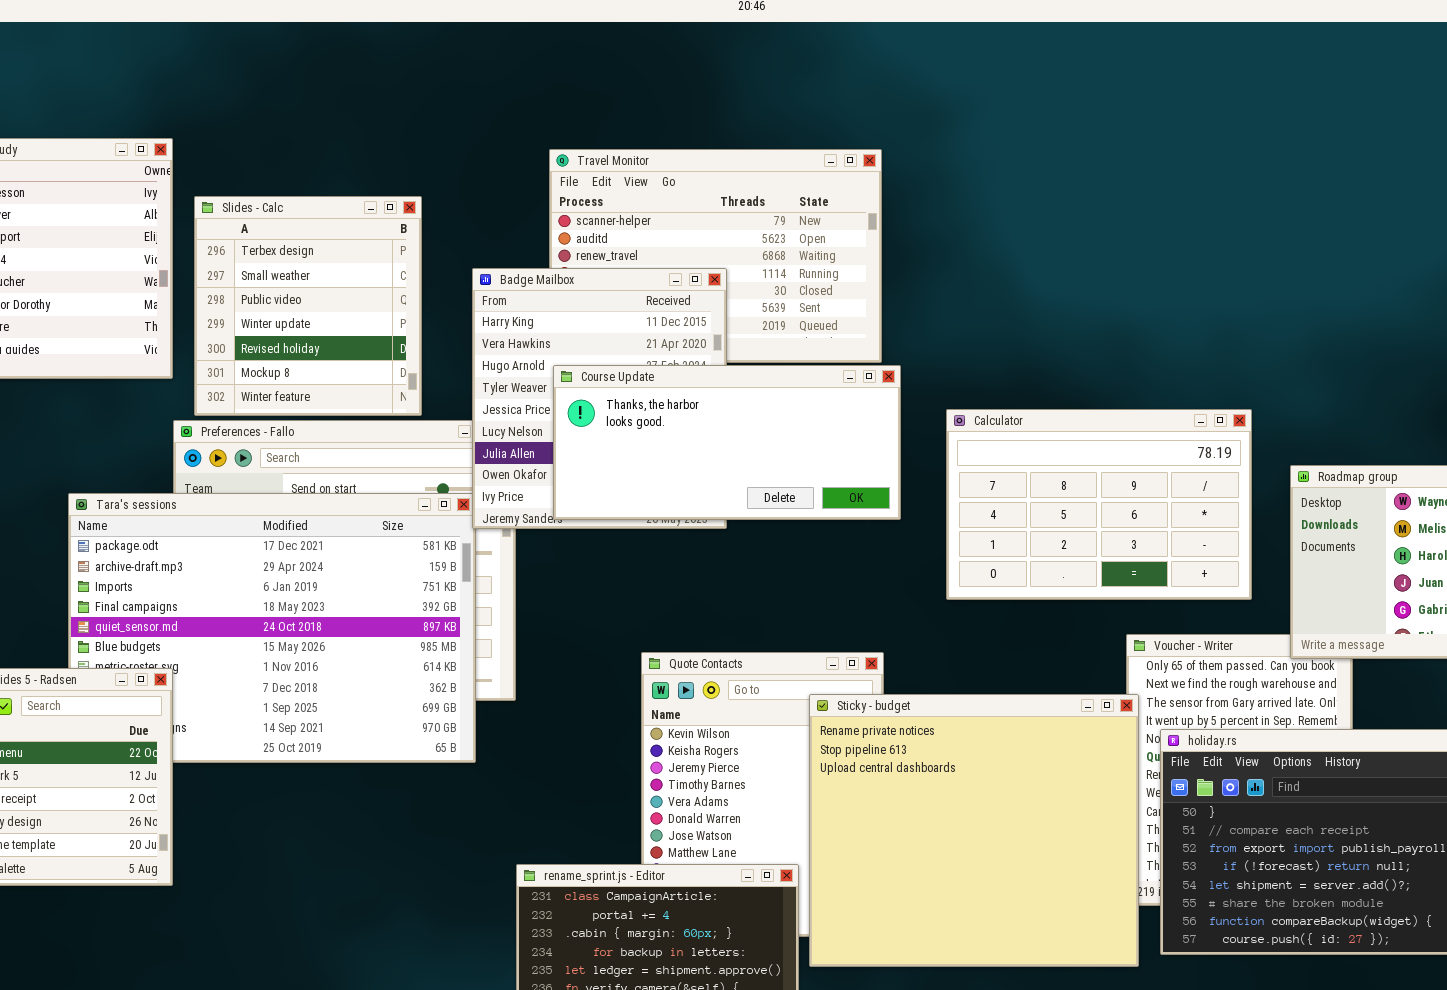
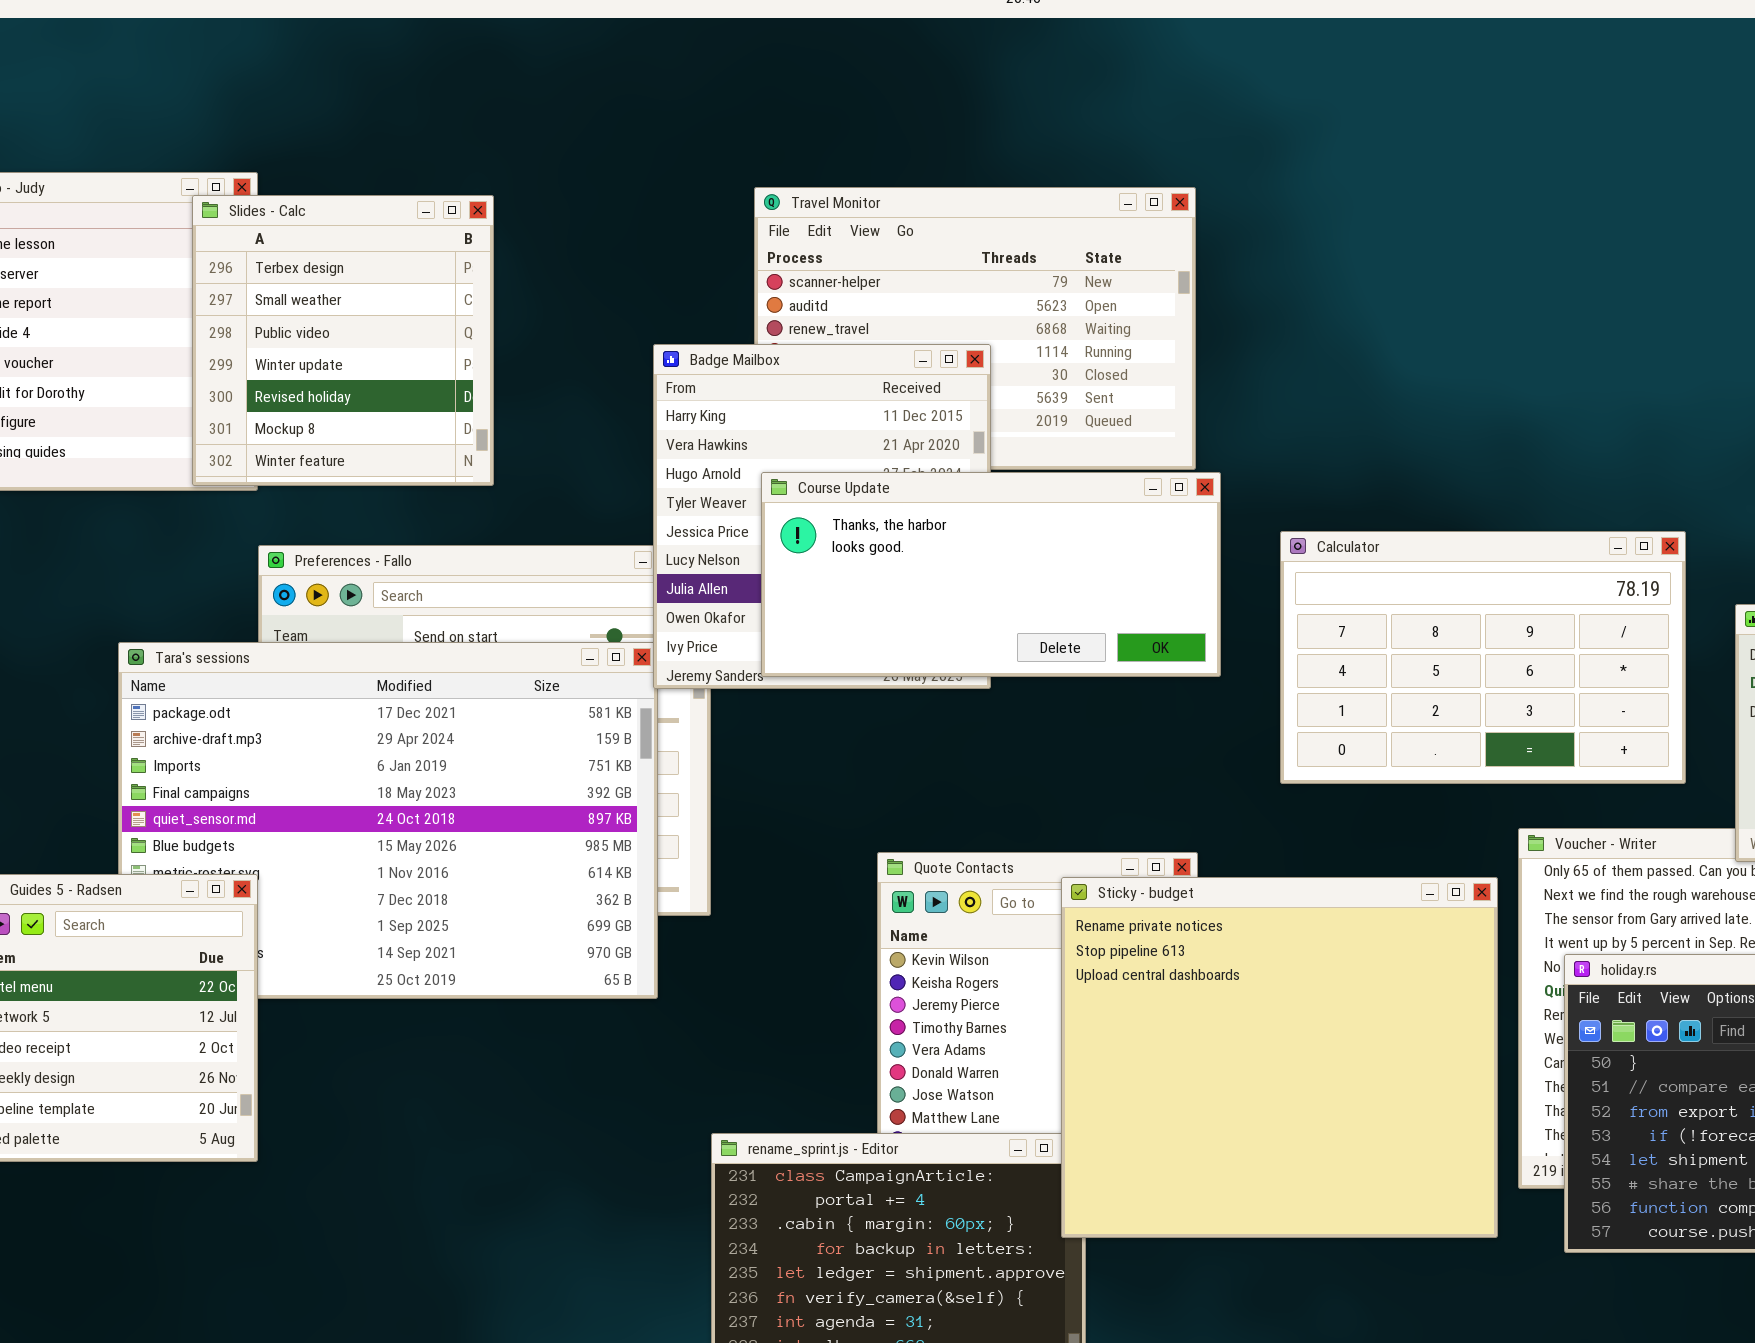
Slides - Calc: [194,196,422,416] -> [192,195,494,486], moved
Sticky - budget: [809,694,1139,967] -> [1061,877,1498,1238], moved

